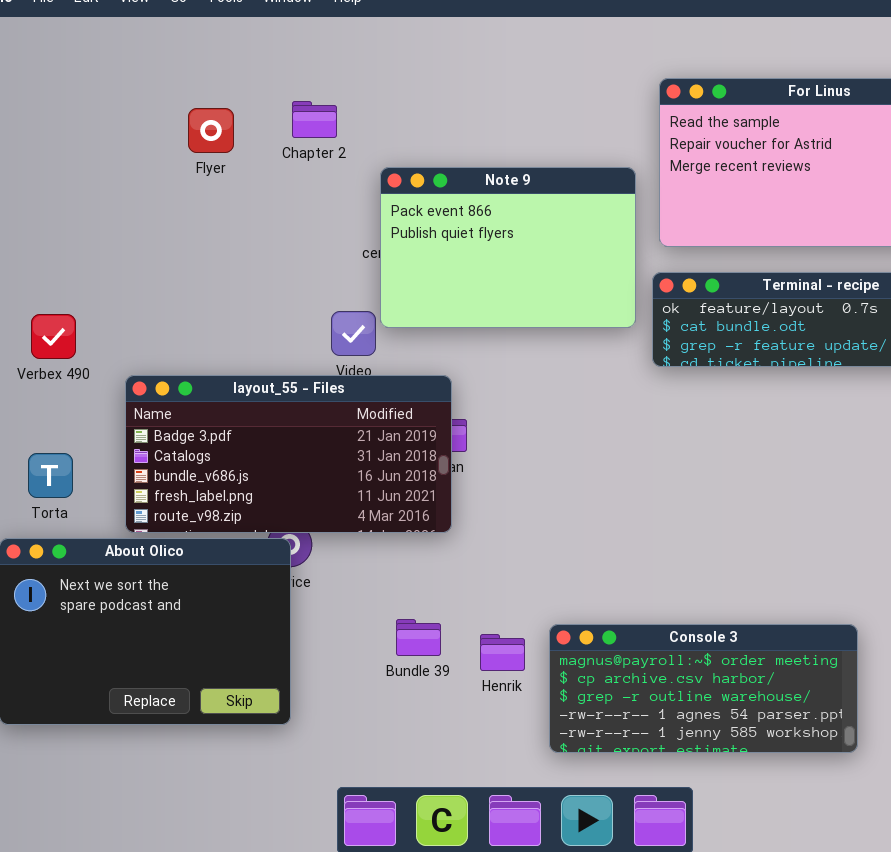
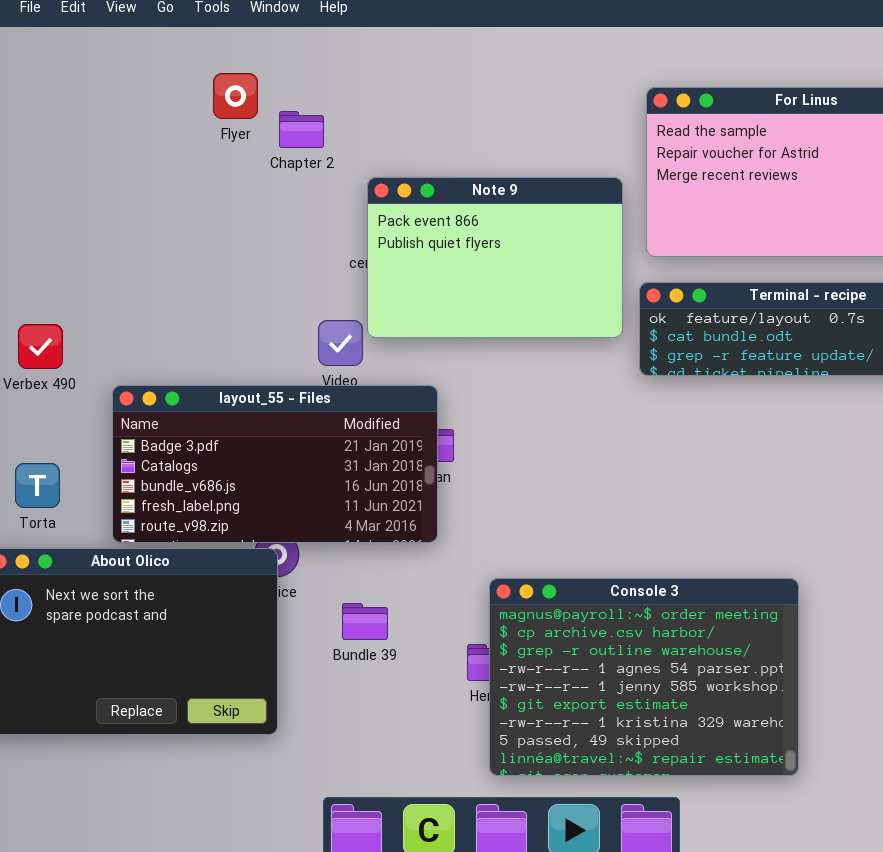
Flyer: [188,108,234,153] -> [213,73,258,119], moved
Bundle 39: [396,619,441,656] -> [342,603,388,640], moved
Console 3: [549,624,858,753] -> [489,578,799,776], moved, resized

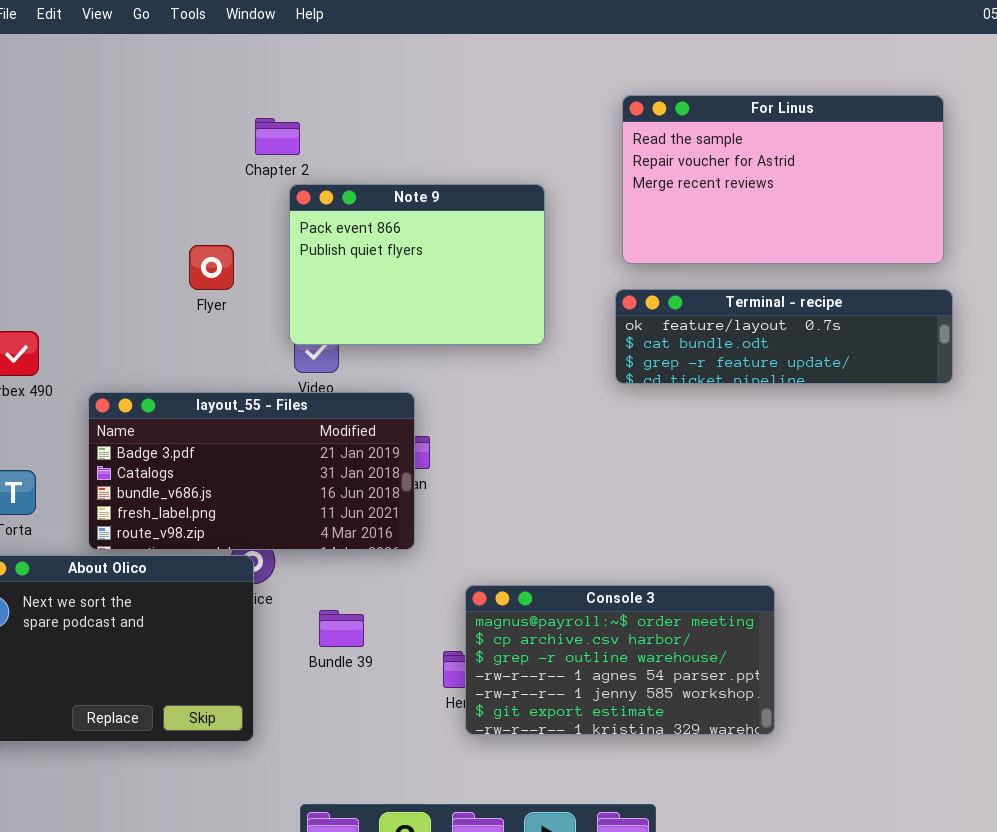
Flyer: [213,73,258,119] -> [189,245,234,290], moved
Note 9: [367,177,623,338] -> [289,184,545,345], moved
Console 3: [489,578,799,776] -> [465,585,775,735], resized

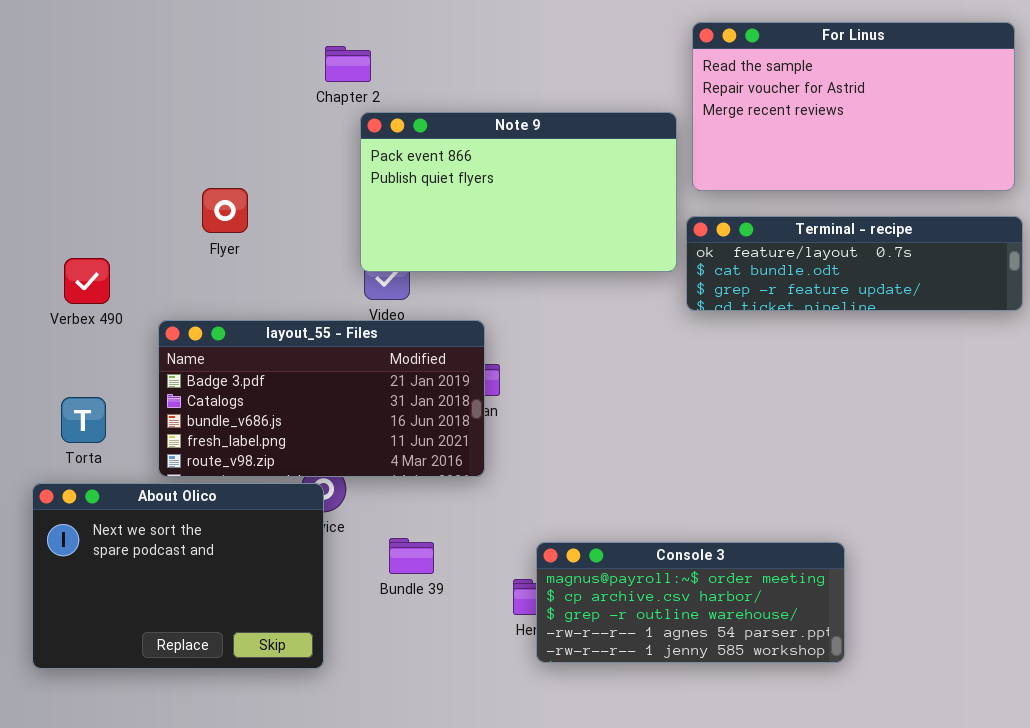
Note 9: [289,184,545,345] -> [360,112,677,272], resized
Flyer: [189,245,234,290] -> [202,188,248,233], moved
Console 3: [465,585,775,735] -> [536,542,845,663], resized

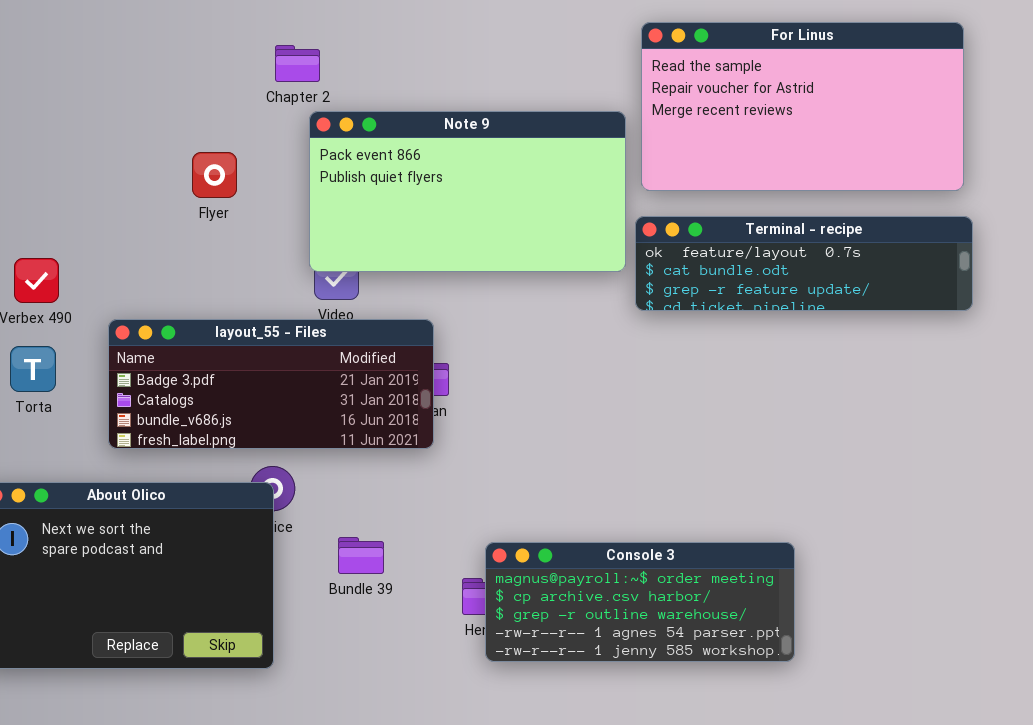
Flyer: [202,188,248,233] -> [192,152,237,198], moved
layout_55 - Files: [158,320,485,477] -> [108,319,434,449], resized
Torta: [61,397,106,443] -> [10,346,56,392], moved

